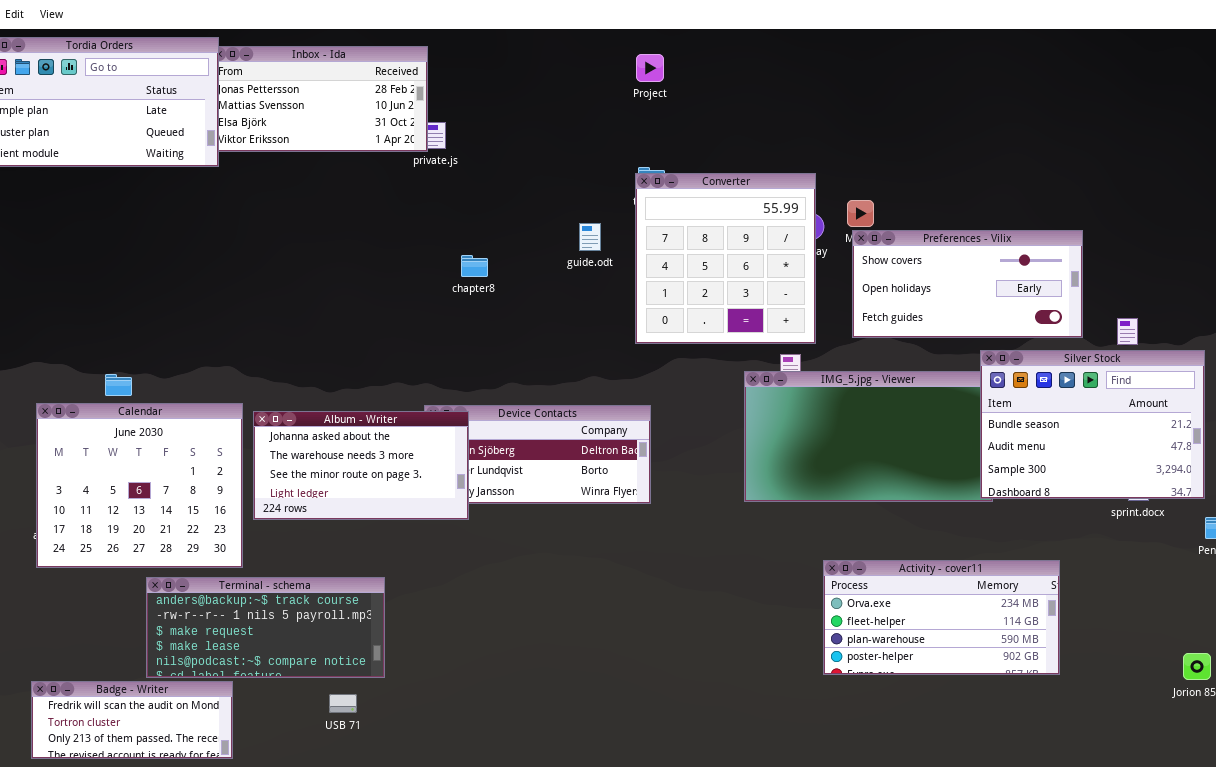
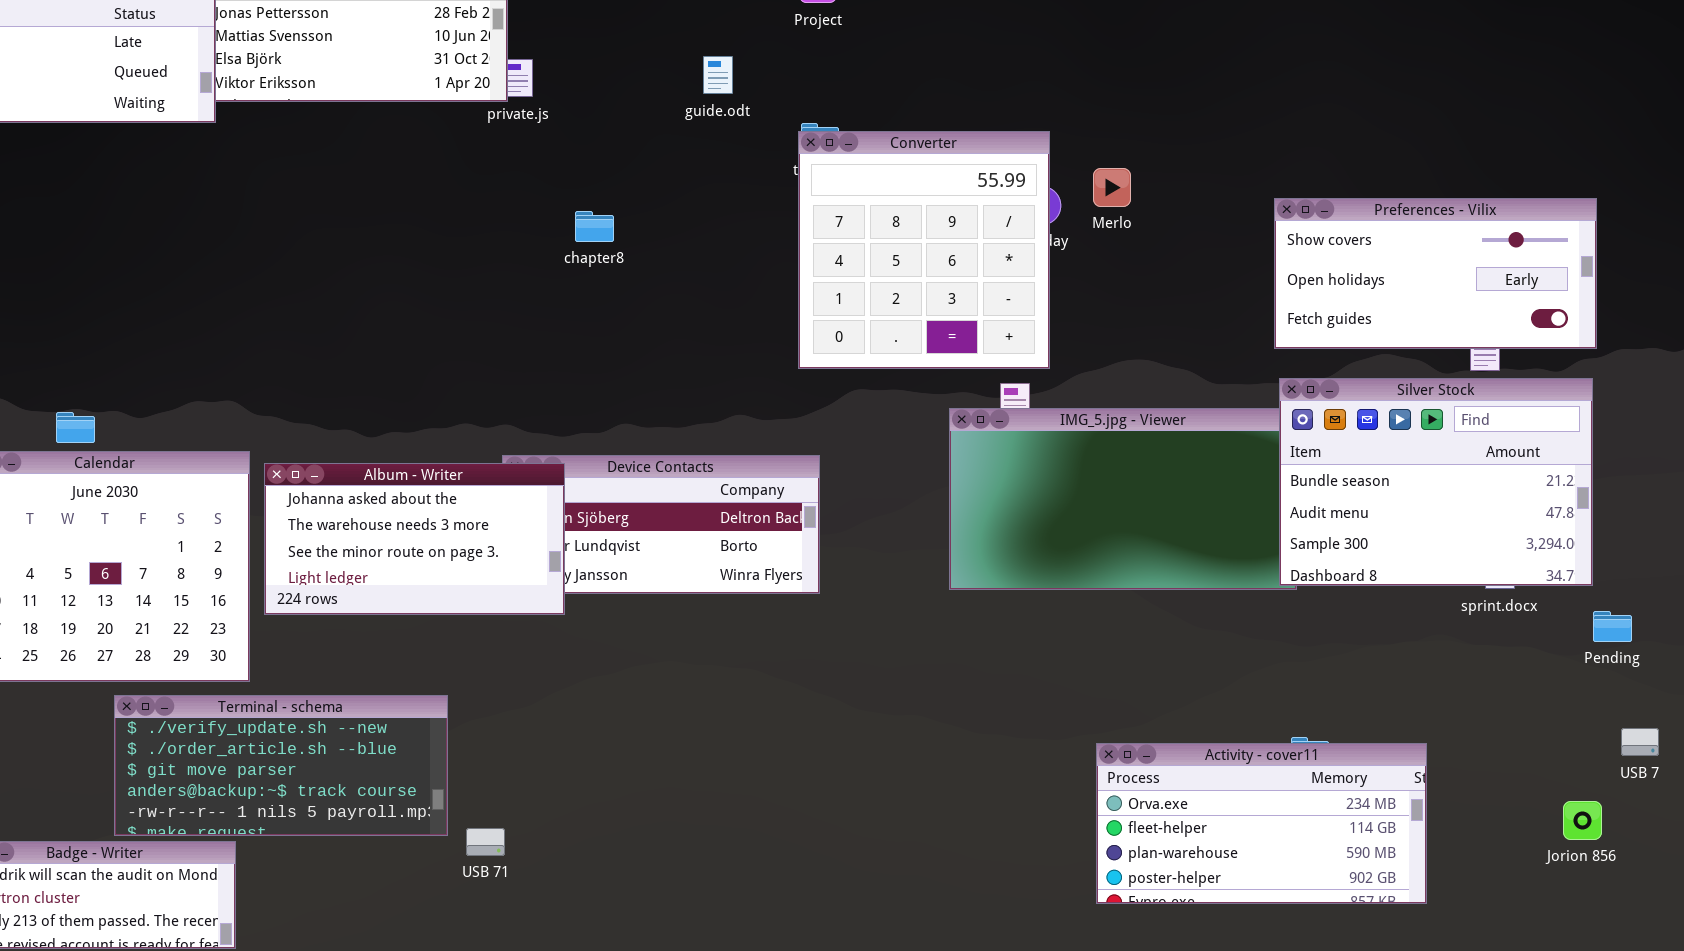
guide.odt: [579,223,601,251] -> [703,56,733,94], moved
Preferences - Vilix: [852,230,1083,338] -> [1274,198,1597,349], moved
chapter8: [461,255,488,277] -> [575,211,614,242], moved
Activity - cover11: [823,560,1060,675] -> [1096,743,1427,904], moved
Terminal - schema: [146,577,385,678] -> [114,695,448,836], scrolled up 3 rows
USB 71: [329,694,357,713] -> [466,828,505,856], moved

